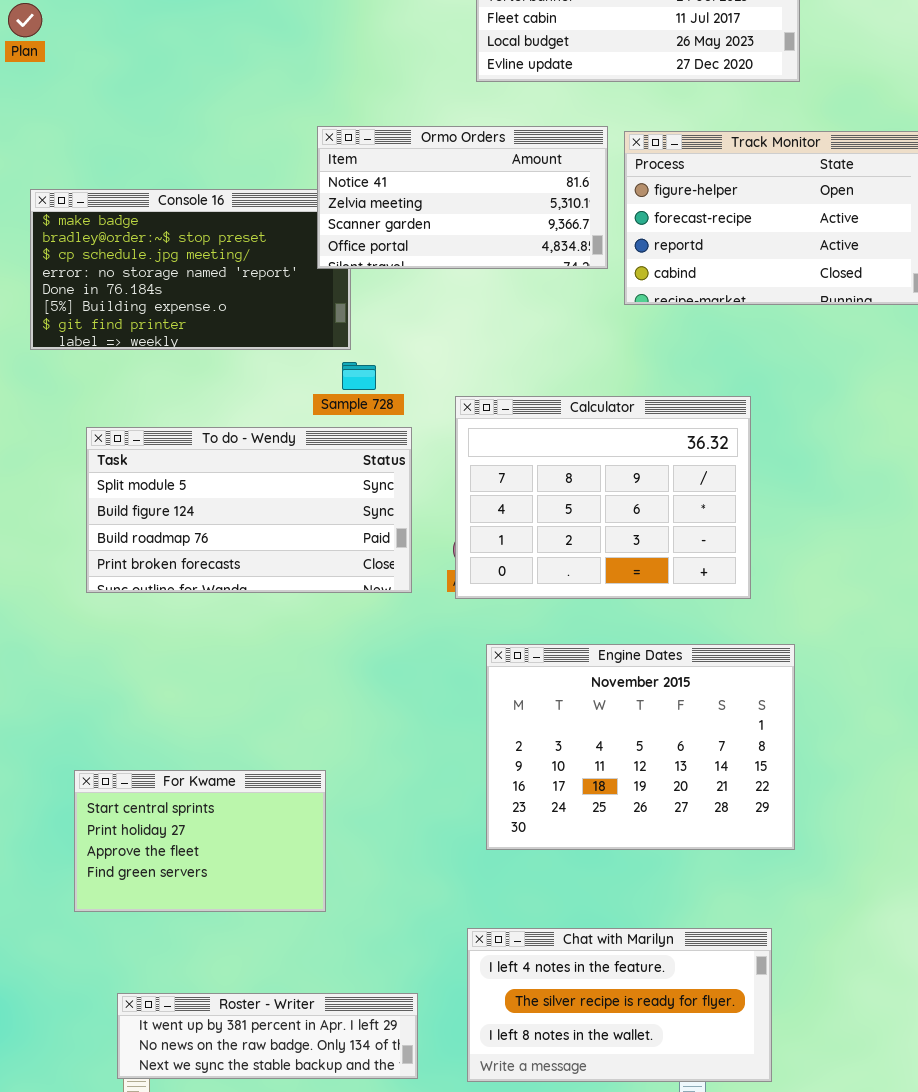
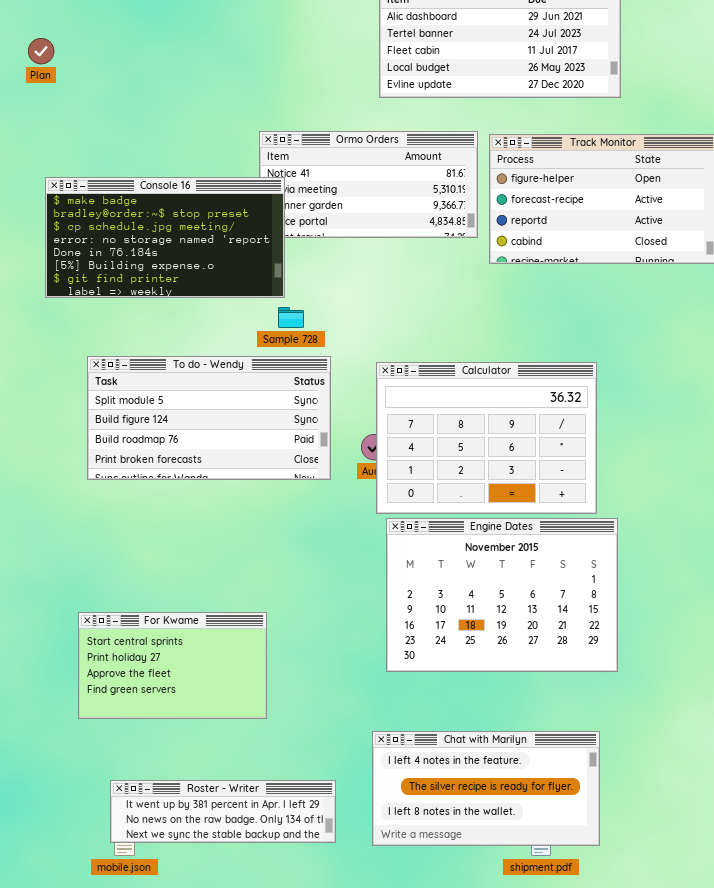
Console 16: [30,189,351,350] -> [45,177,285,298], raised
Calculator: [455,396,751,599] -> [376,362,597,514], moved

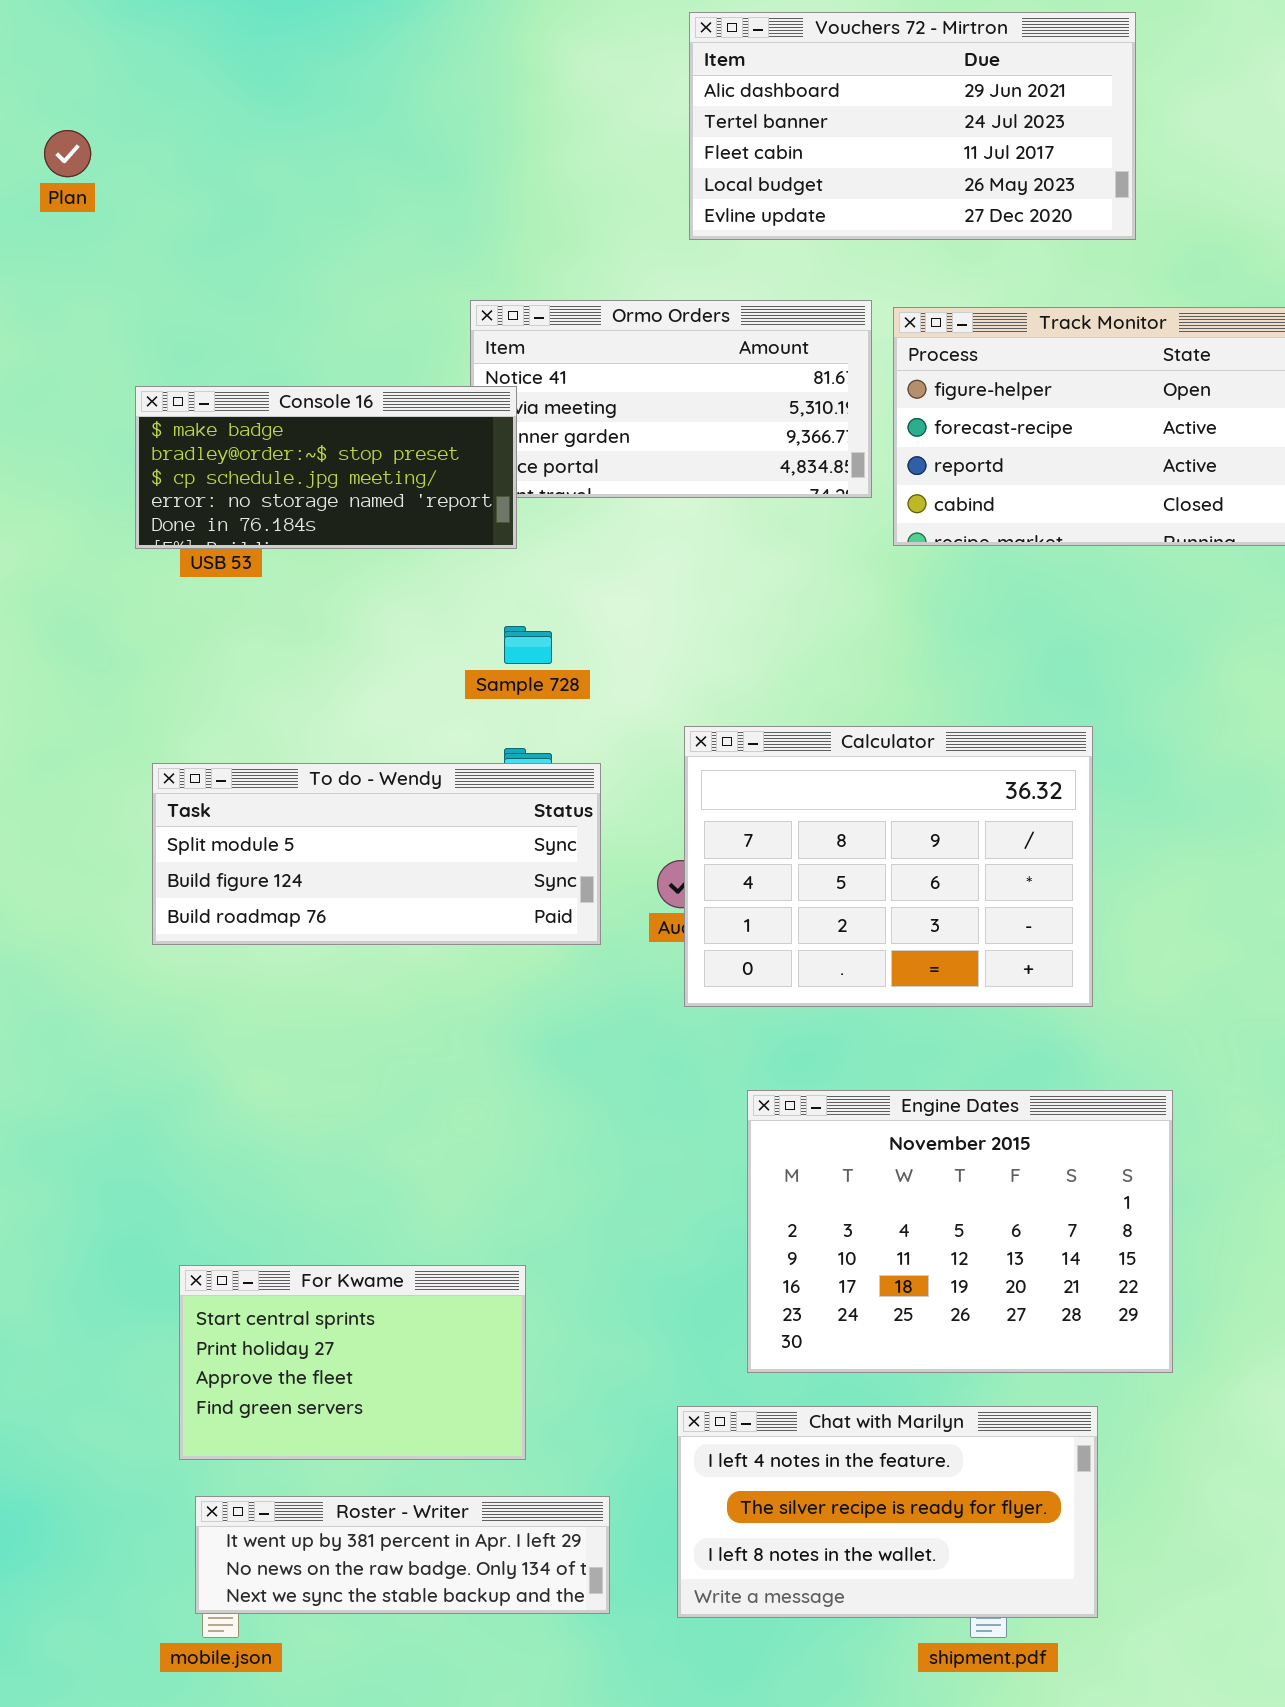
Console 16: [45,177,285,298] -> [135,386,517,549], resized
To do - Wendy: [87,356,331,480] -> [152,763,601,945], resized
Engine Dates: [386,518,618,672] -> [747,1090,1173,1373], moved
For Kwame: [78,612,267,719] -> [179,1265,526,1460], moved

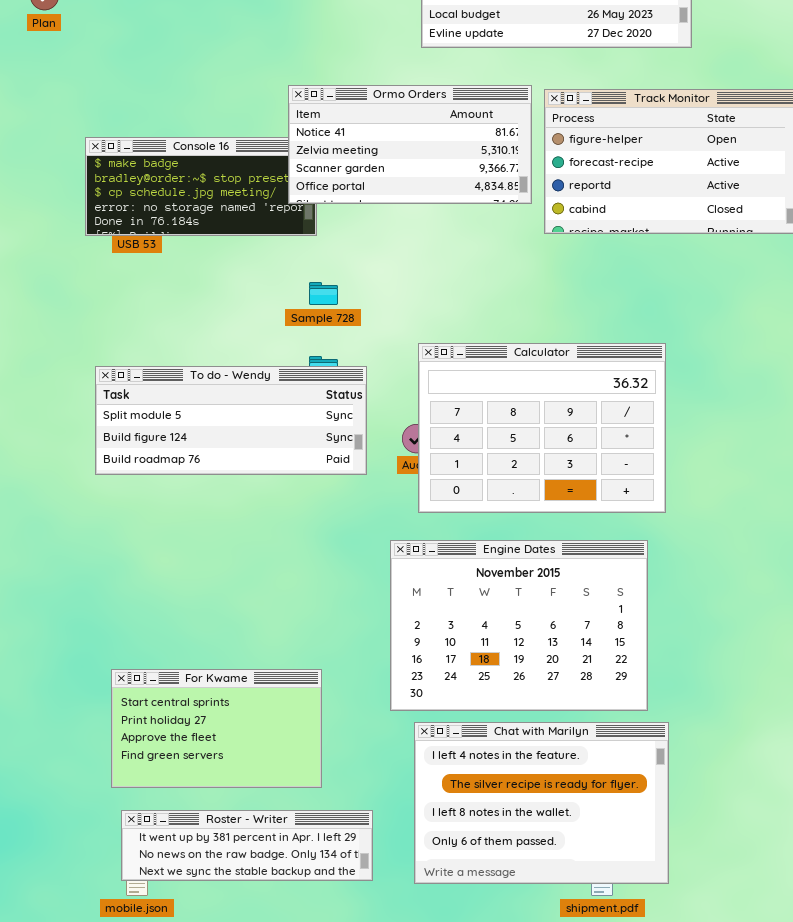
Ormo Orders: [470,300,872,498] -> [288,85,532,204], raised
Engine Dates: [747,1090,1173,1373] -> [390,540,648,711], moved
Chat with Marilyn: [677,1406,1098,1618] -> [414,722,669,884], resized

